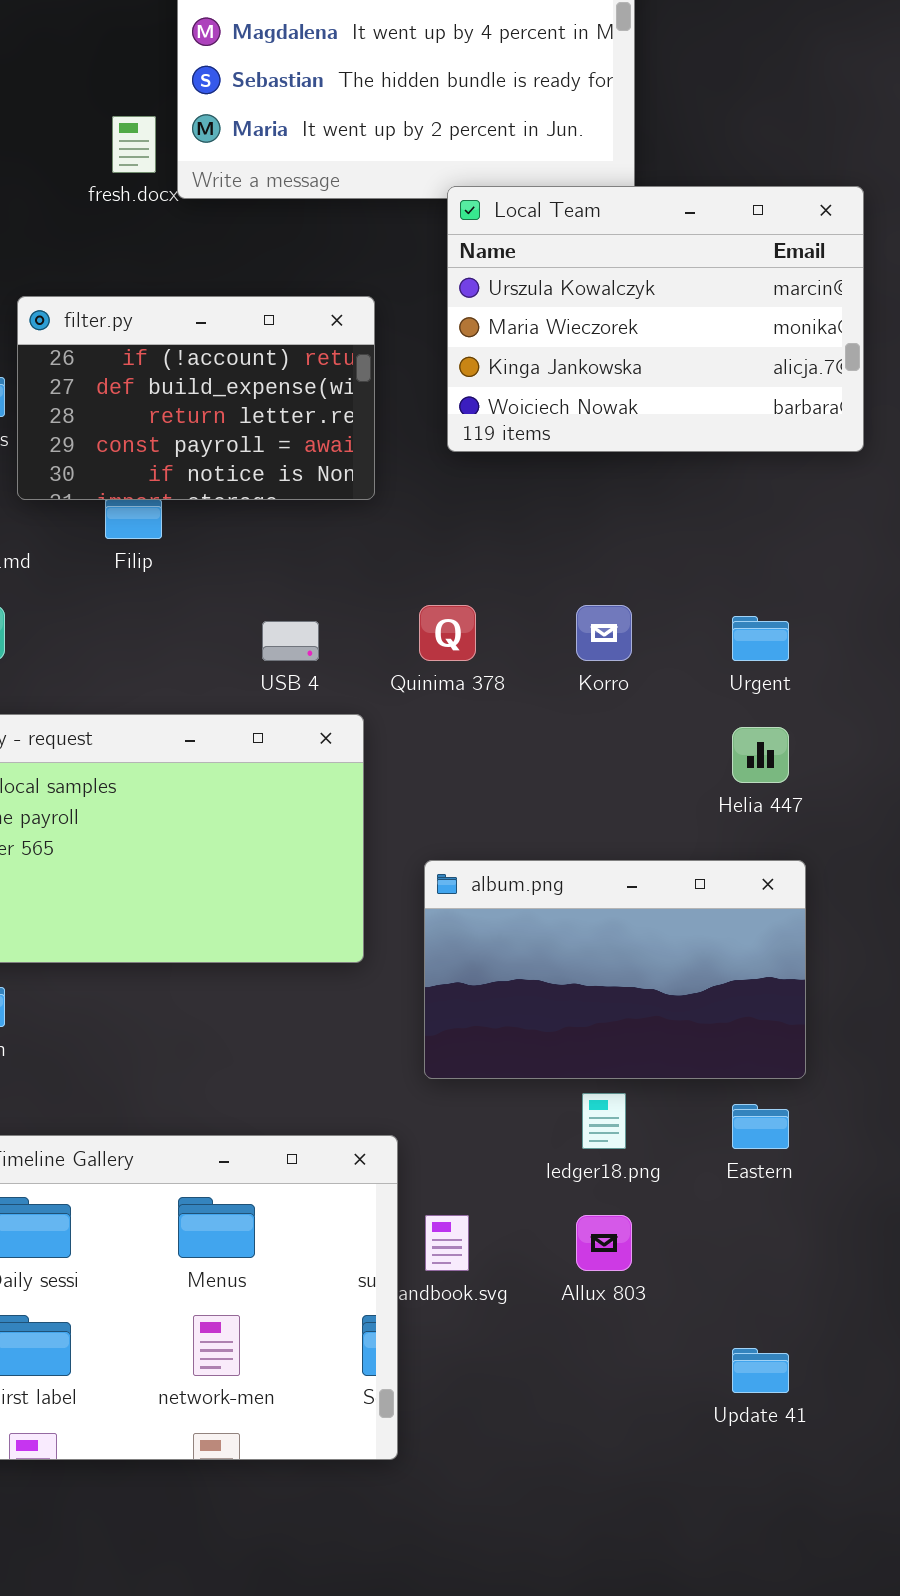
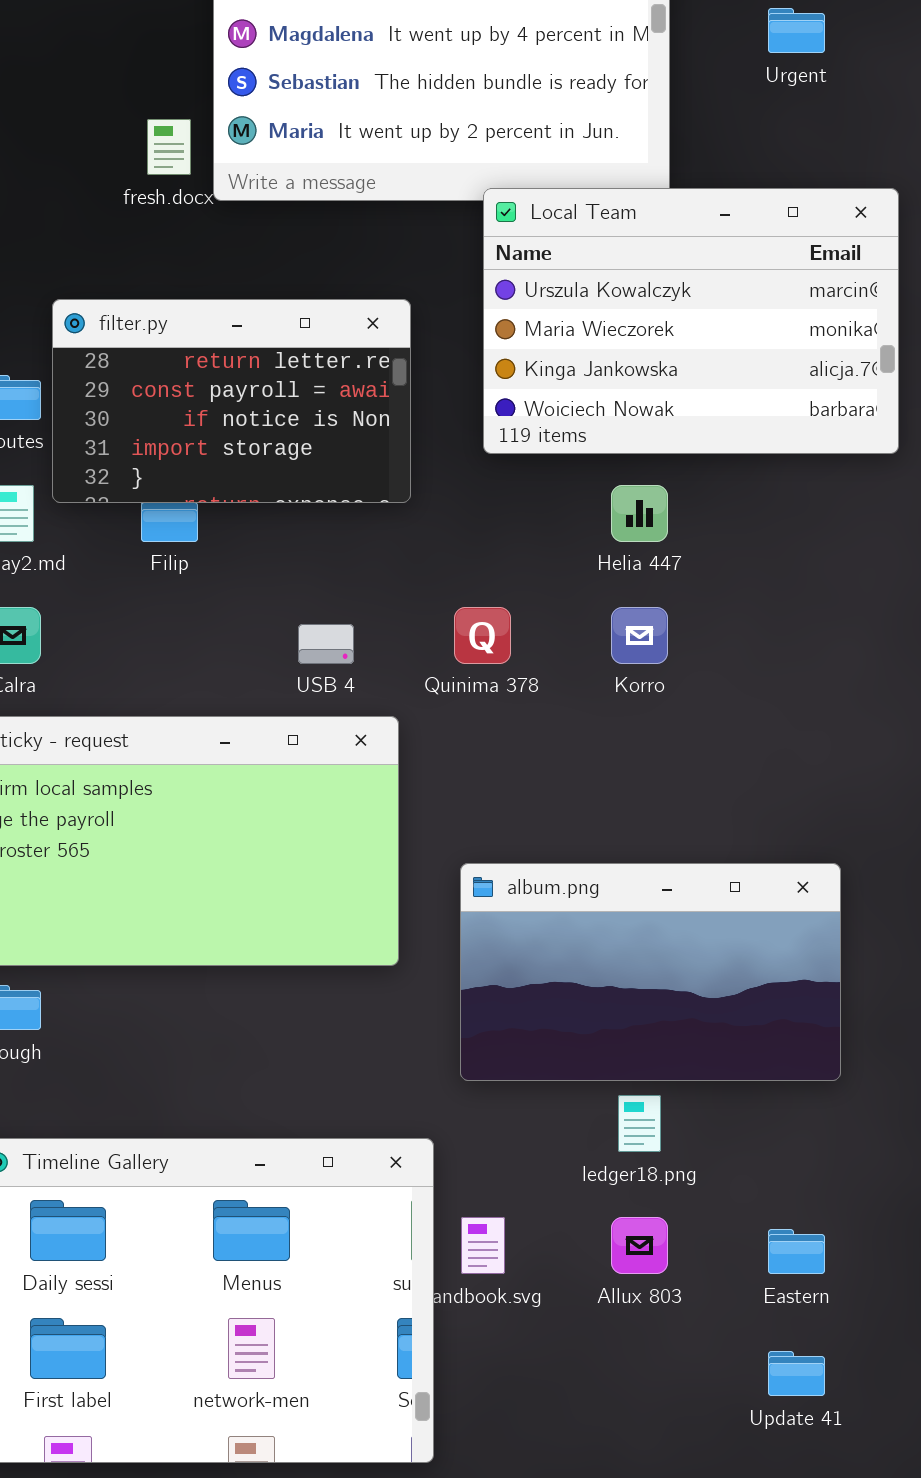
filter.py: [17,296,375,500] -> [52,299,411,503], scrolled down 2 rows
Urgent: [732,616,789,661] -> [768,8,825,53], moved
Helia 447: [732,727,789,783] -> [611,485,668,542], moved
Eastern: [732,1104,789,1149] -> [768,1229,825,1274], moved

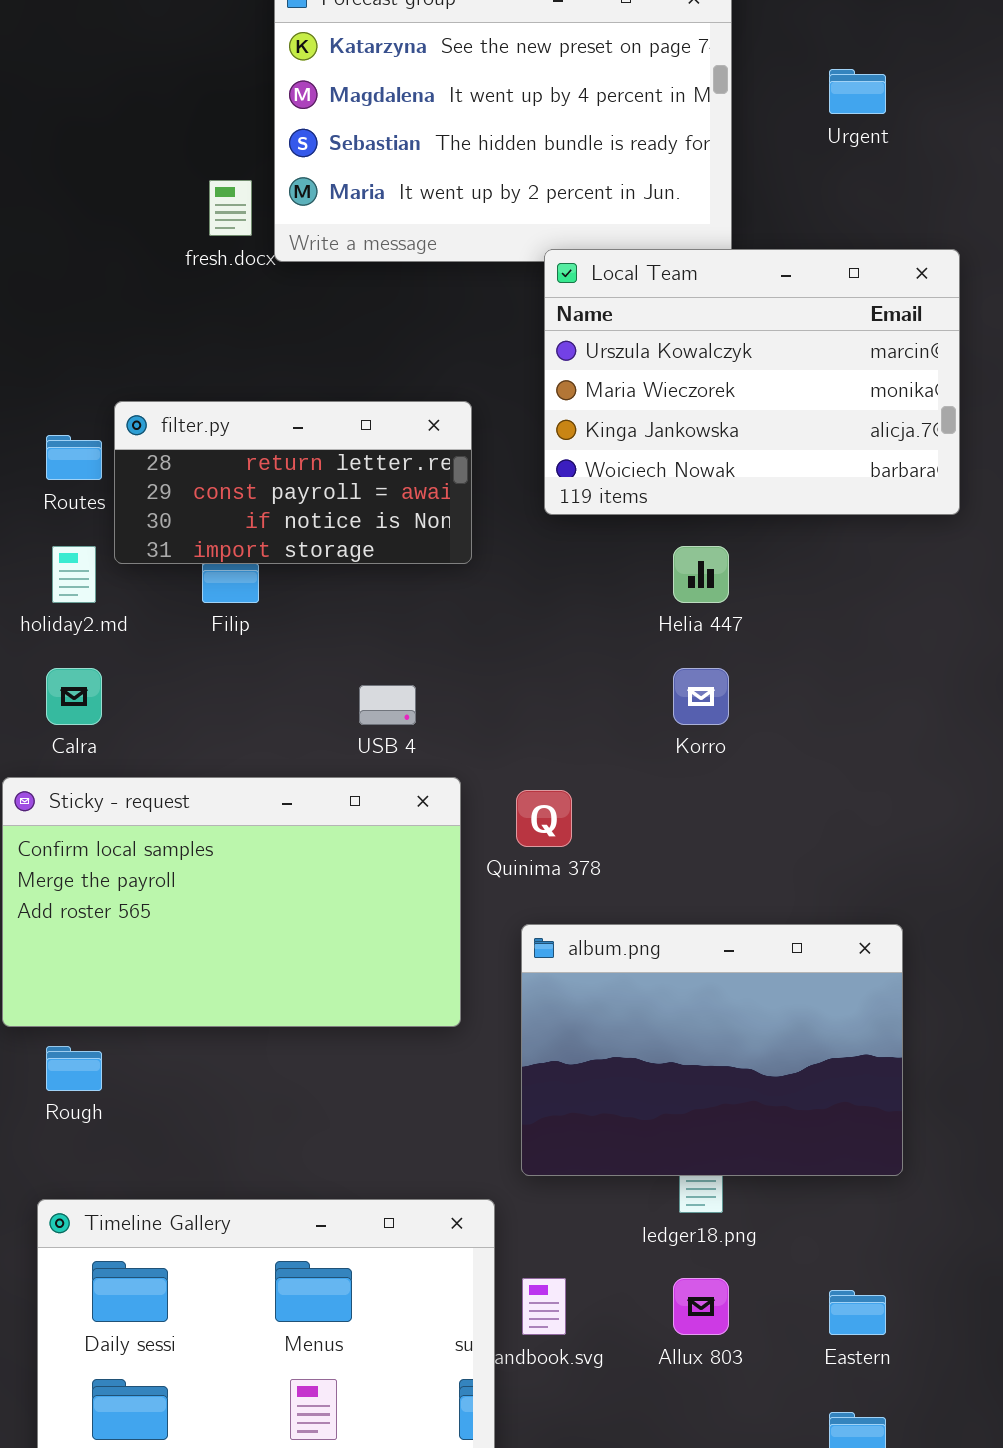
filter.py: [52,299,411,503] -> [114,401,472,564], resized
Quinima 378: [454,607,511,664] -> [516,790,572,847], moved
album.png: [460,863,841,1081] -> [521,924,903,1176], resized

